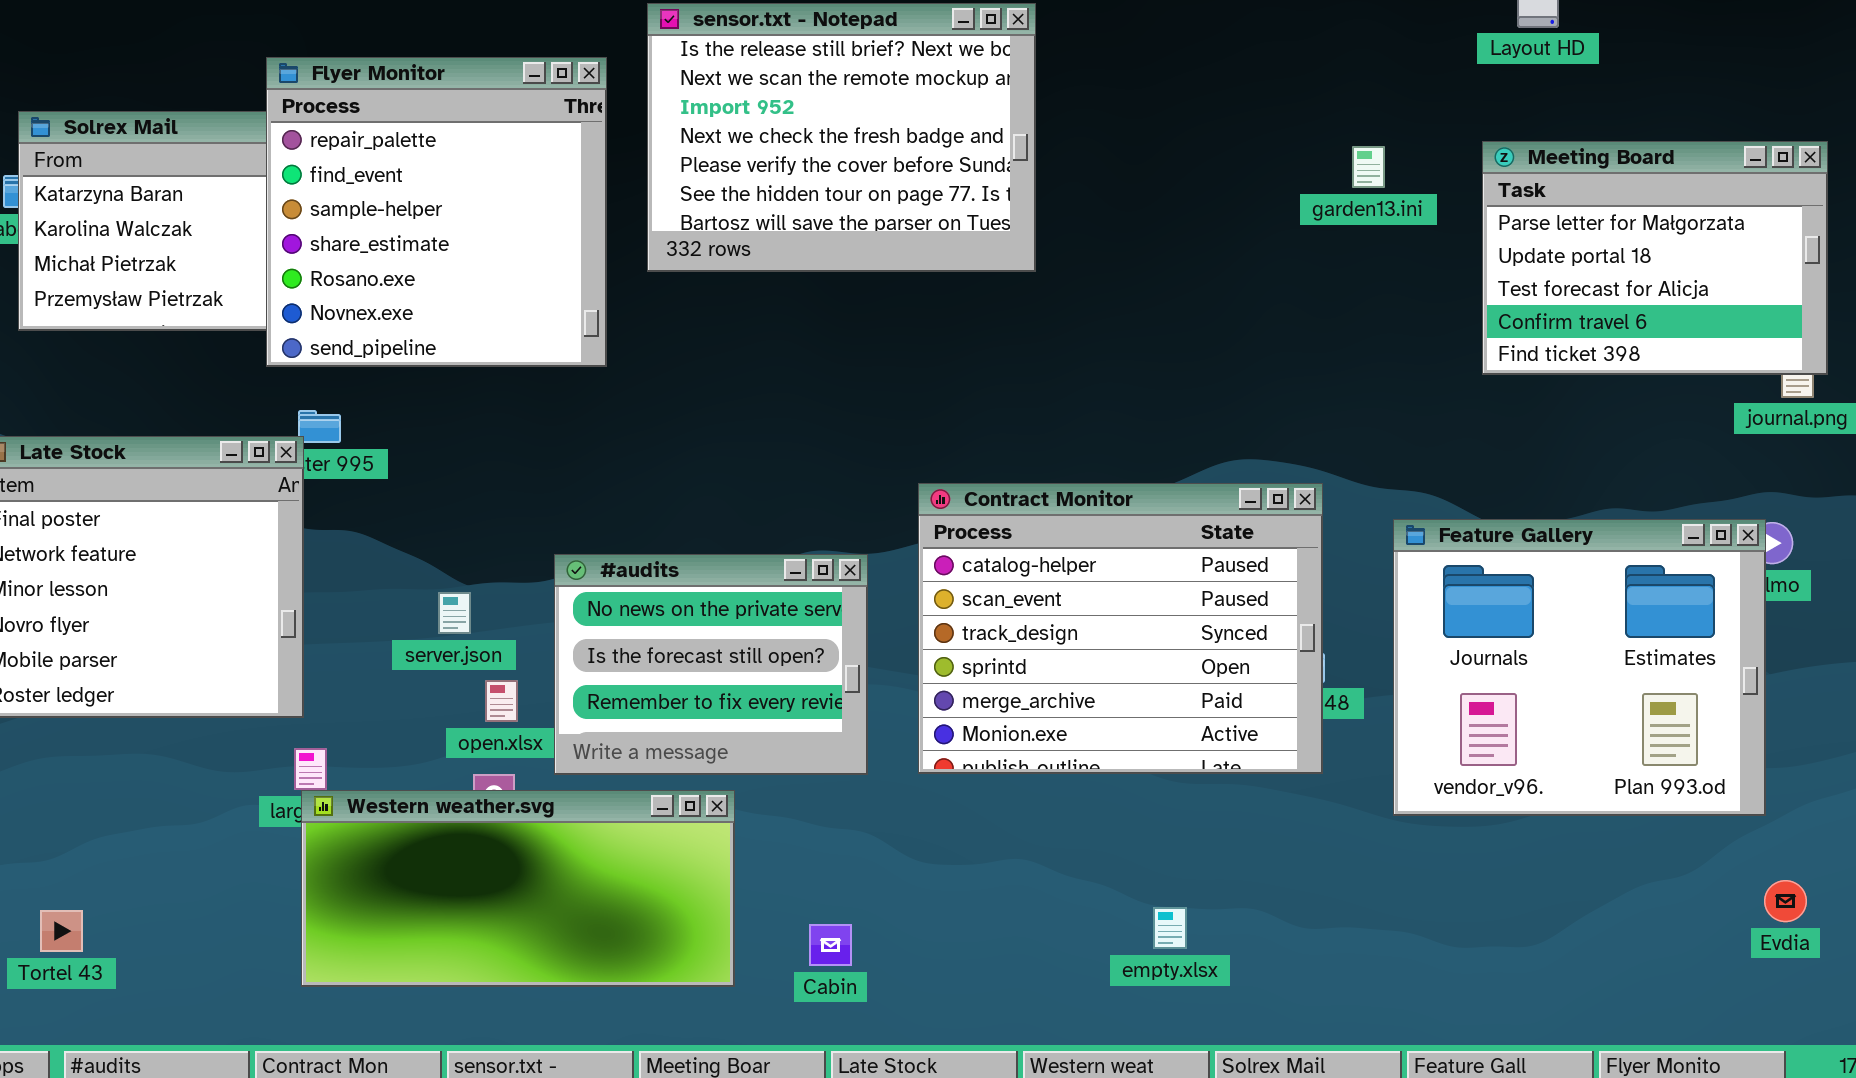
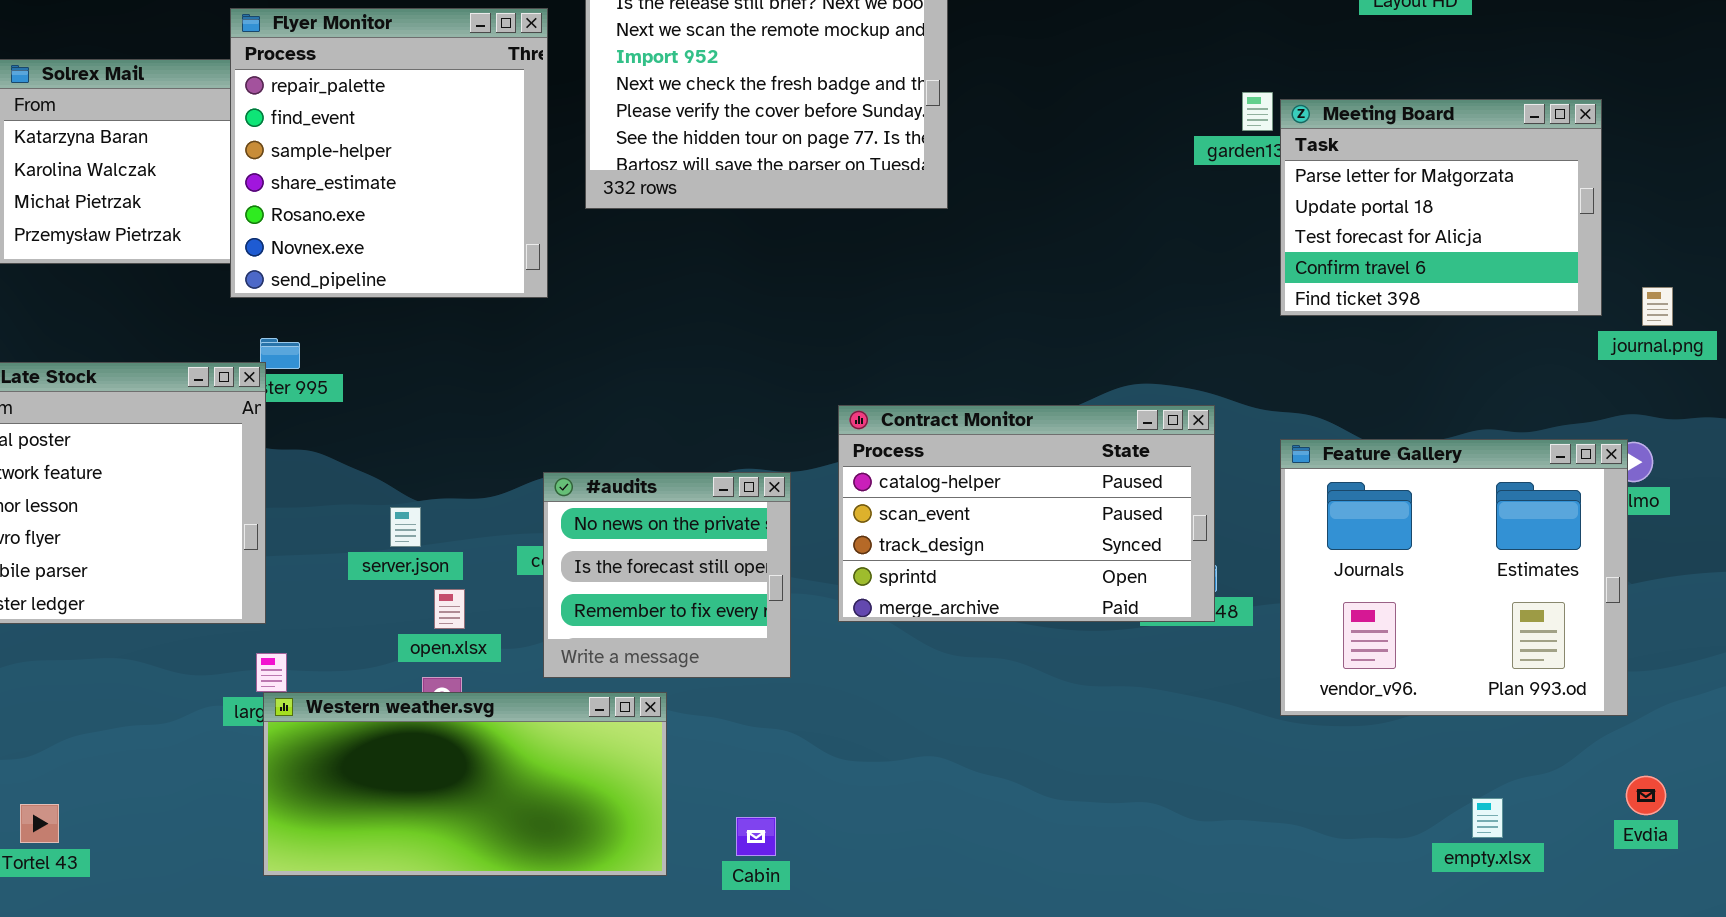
Meeting Board: [1482,141,1828,375] -> [1280,99,1602,316], moved
Contract Monitor: [918,483,1323,774] -> [838,405,1215,622], resized
#audits: [554,554,868,775] -> [543,472,791,678], resized
empty.xlsx: [1153,907,1187,949] -> [1472,798,1503,838], moved

